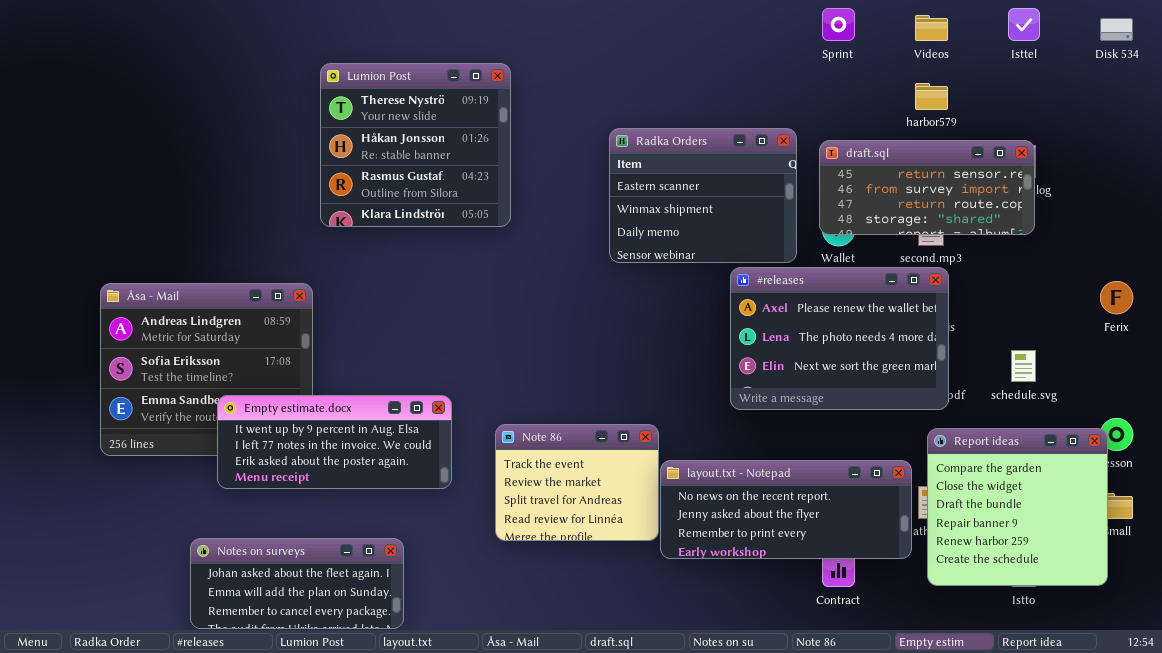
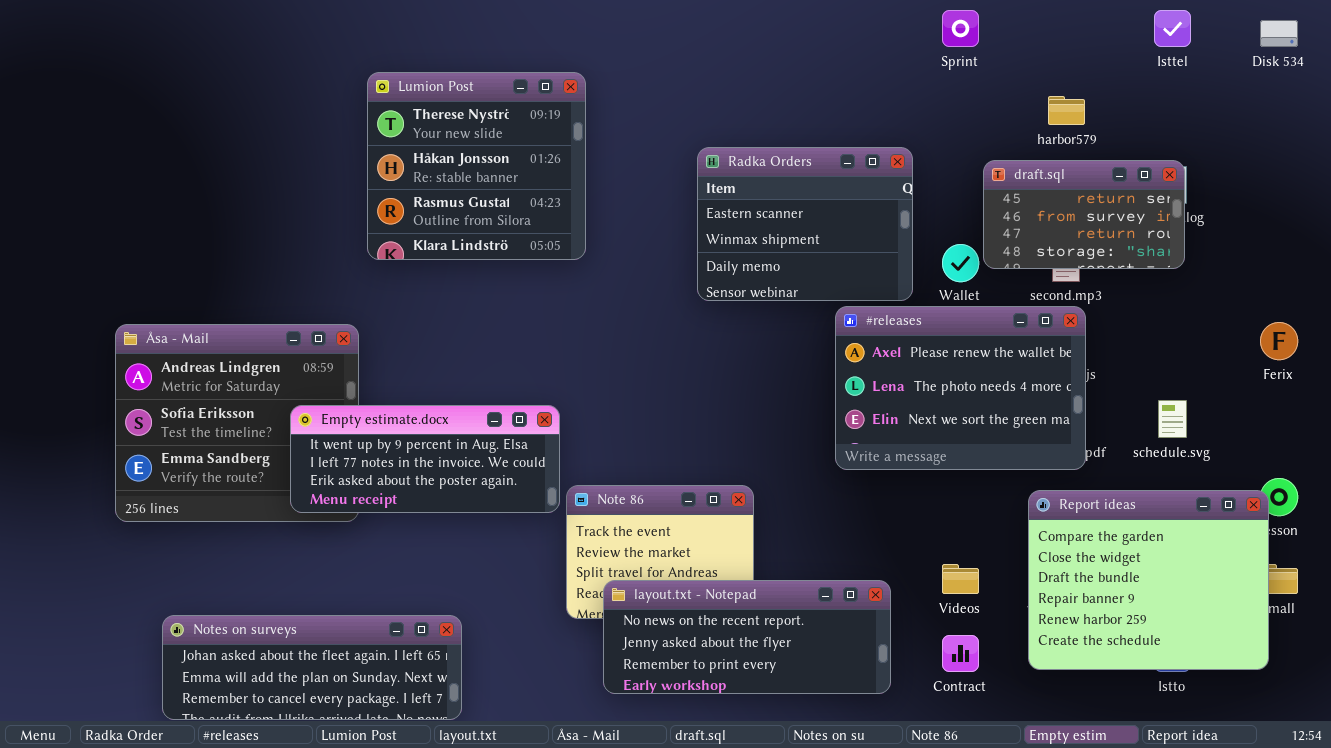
Videos: [915,15,948,41] -> [942,564,979,594], moved
draft.sql: [819,140,1035,235] -> [983,160,1185,269], resized
Empty estimate.docx: [217,395,452,489] -> [290,405,560,513], moved
Report ideas: [927,428,1108,586] -> [1028,490,1269,670], resized
layout.txt - Notepad: [660,460,912,559] -> [603,580,891,694], moved
Notes on surveys: [190,538,404,629] -> [162,615,462,720], resized

